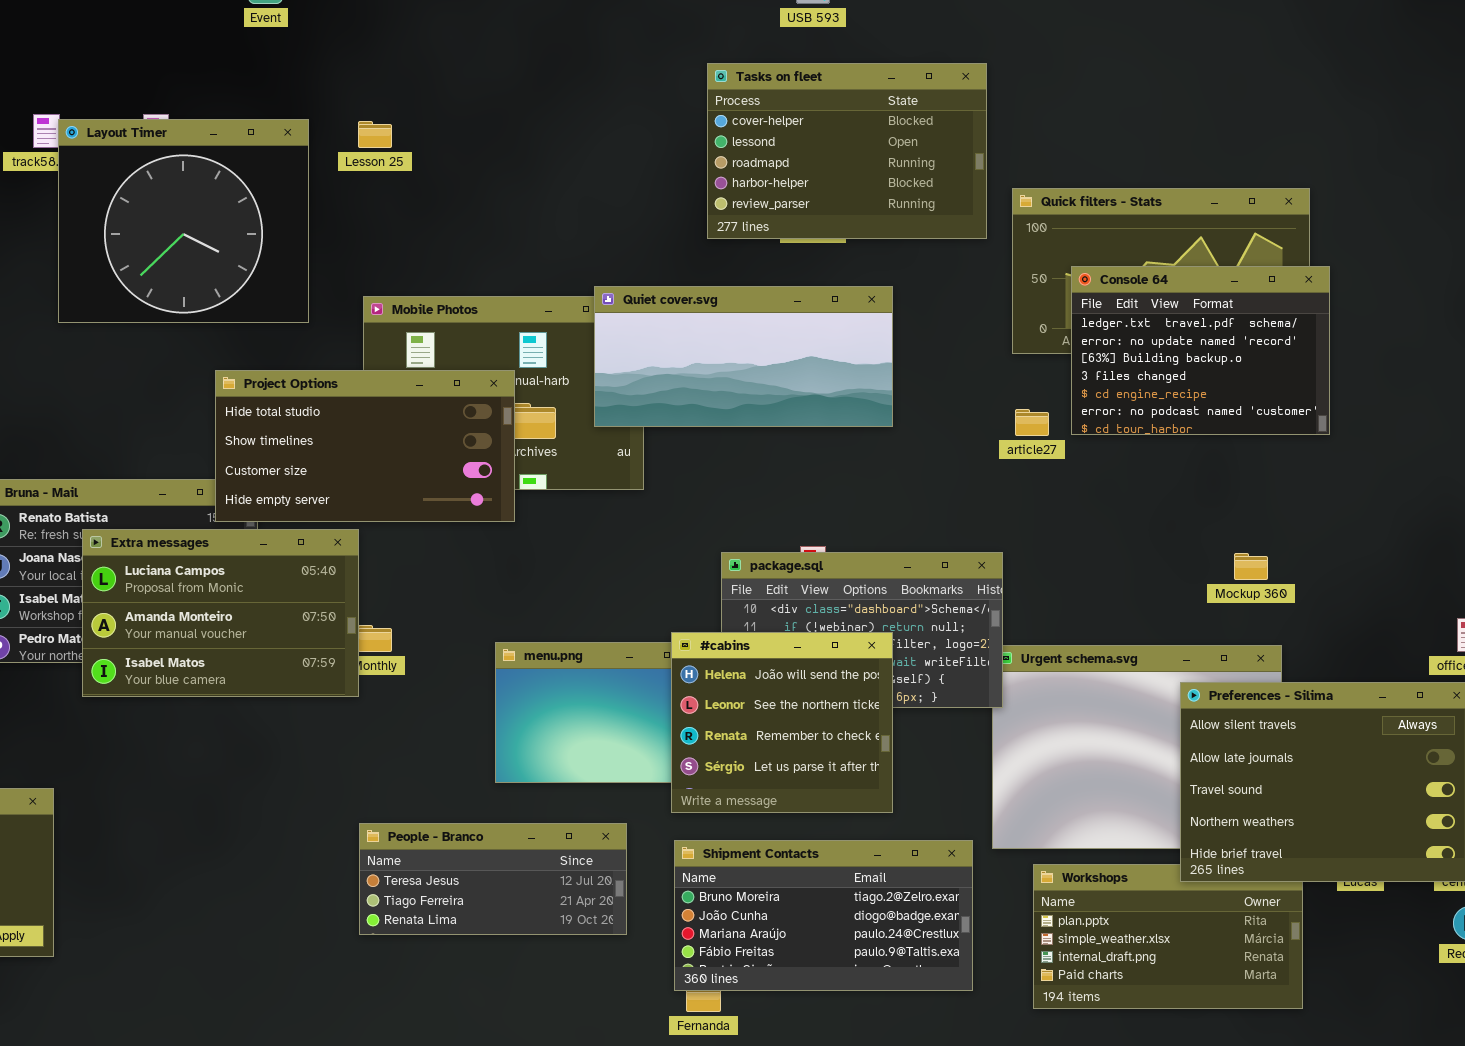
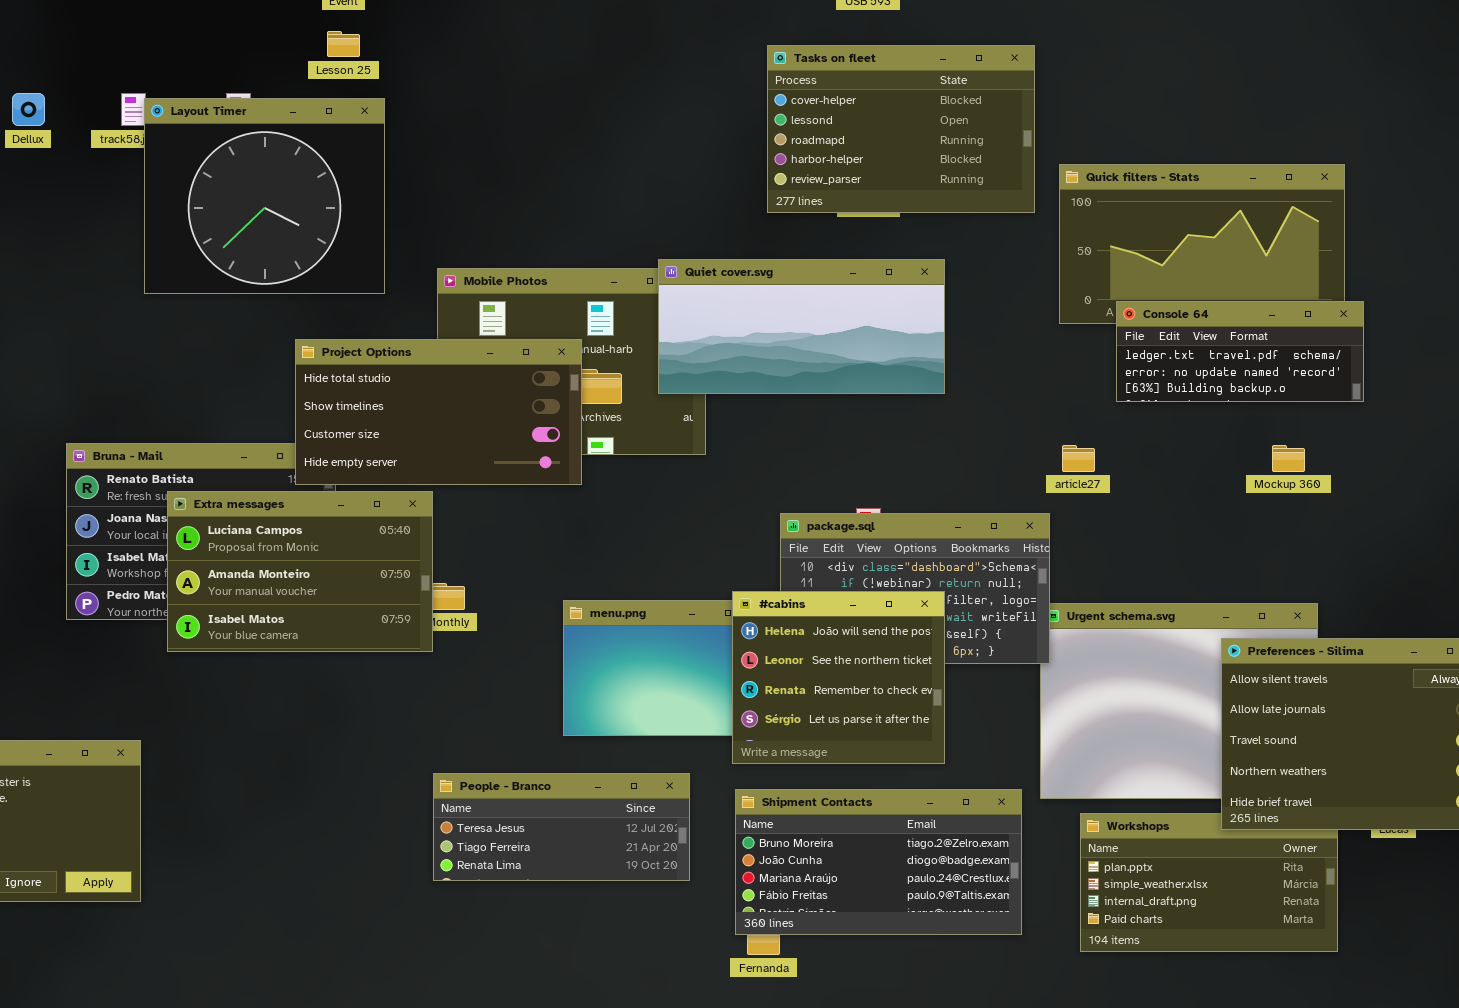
Lesson 25: [358,121,392,148] -> [327,31,360,57], moved
Console 64: [1071,266,1330,435] -> [1116,301,1364,402], resized
article27: [1015,409,1049,436] -> [1062,445,1095,472], moved
Mockup 360: [1234,553,1268,580] -> [1272,445,1305,472], moved

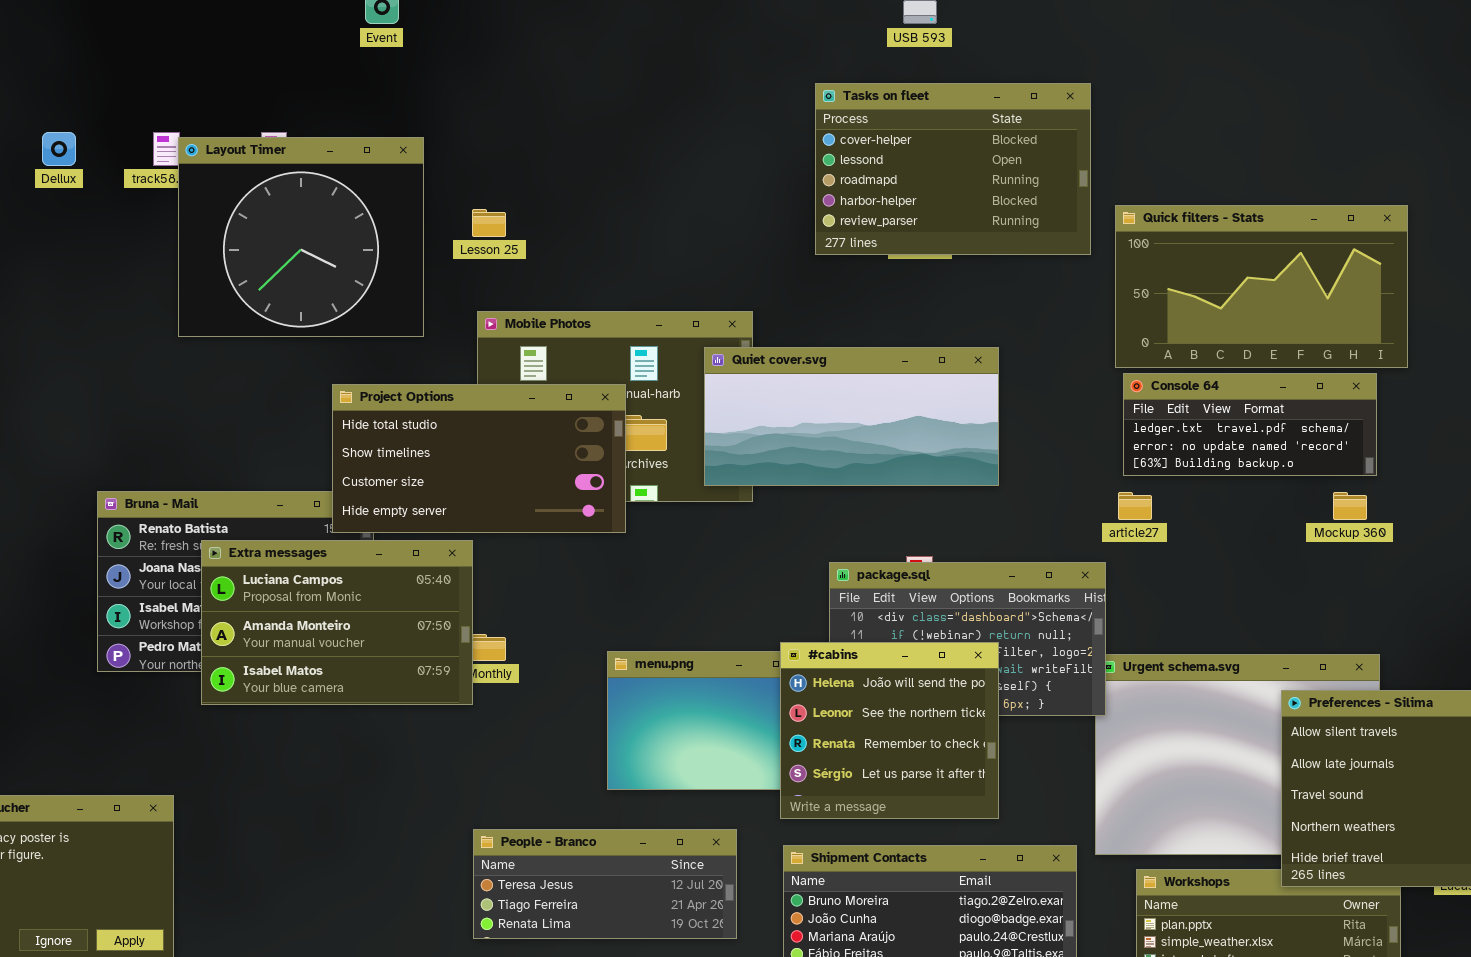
Lesson 25: [327,31,360,57] -> [472,209,506,237], moved
Quiet cover.svg: [658,259,945,394] -> [704,347,999,486], moved
Console 64: [1116,301,1364,402] -> [1123,373,1377,476], moved

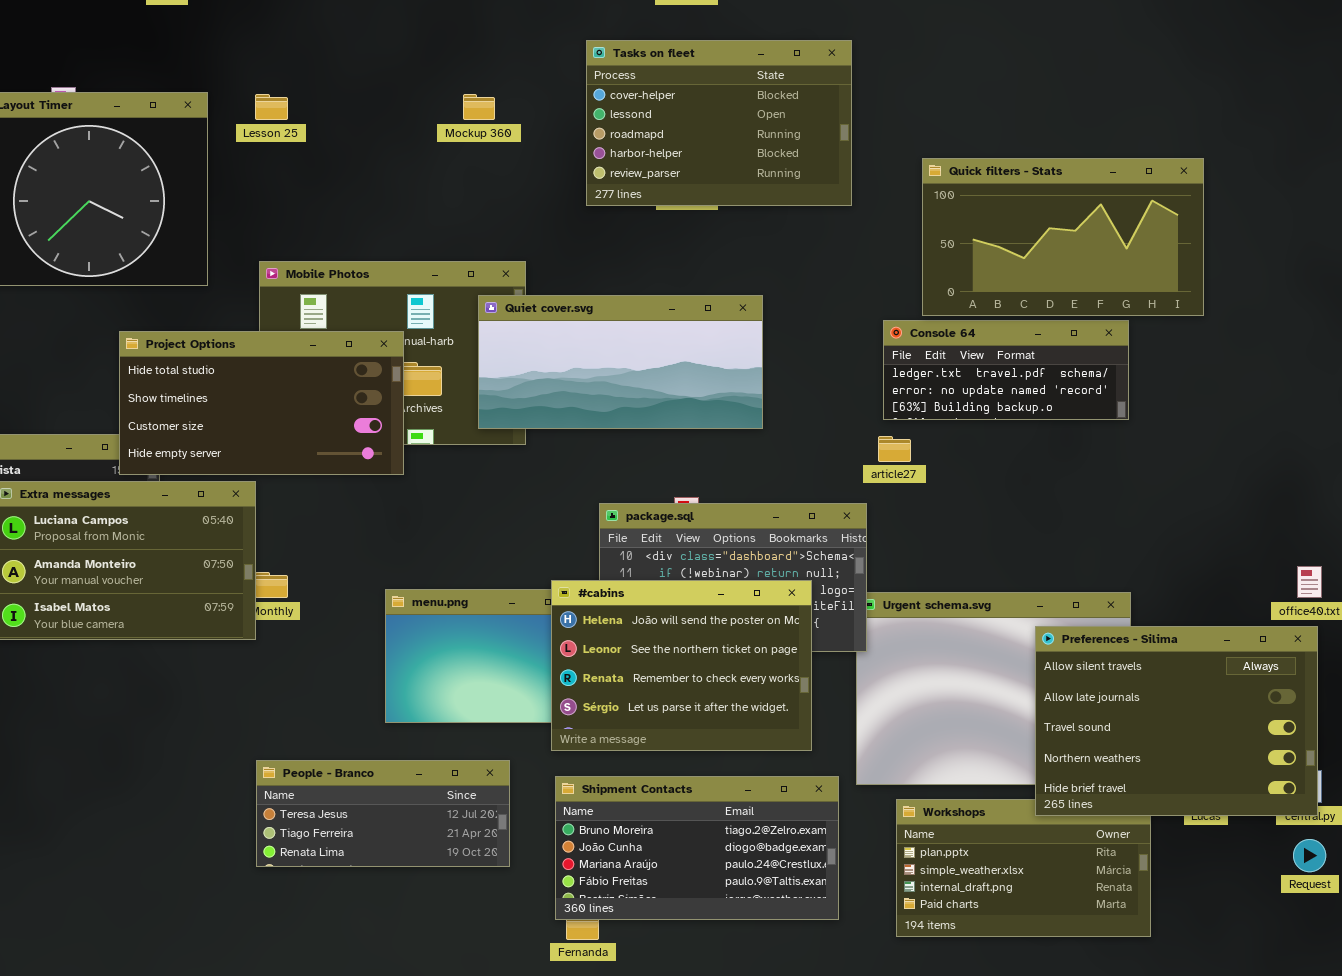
Quick filters - Stats: [1115,205,1408,368] -> [922,158,1204,316], moved
Lesson 25: [472,209,506,237] -> [255,94,288,120], moved
Mockup 360: [1333,492,1367,520] -> [463,94,495,120], moved
#cabins: [780,642,999,819] -> [551,580,812,751], resized

